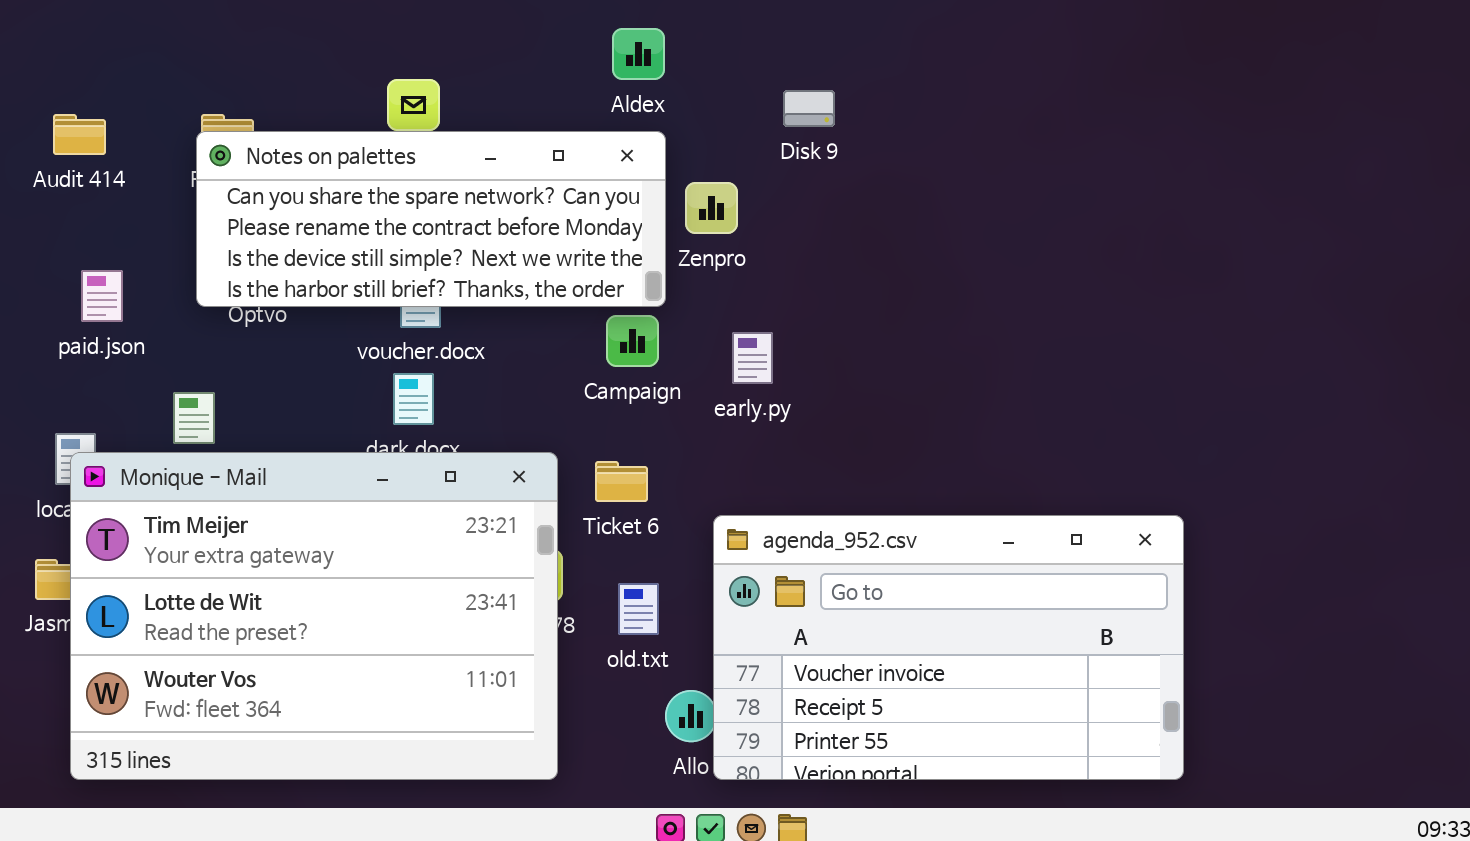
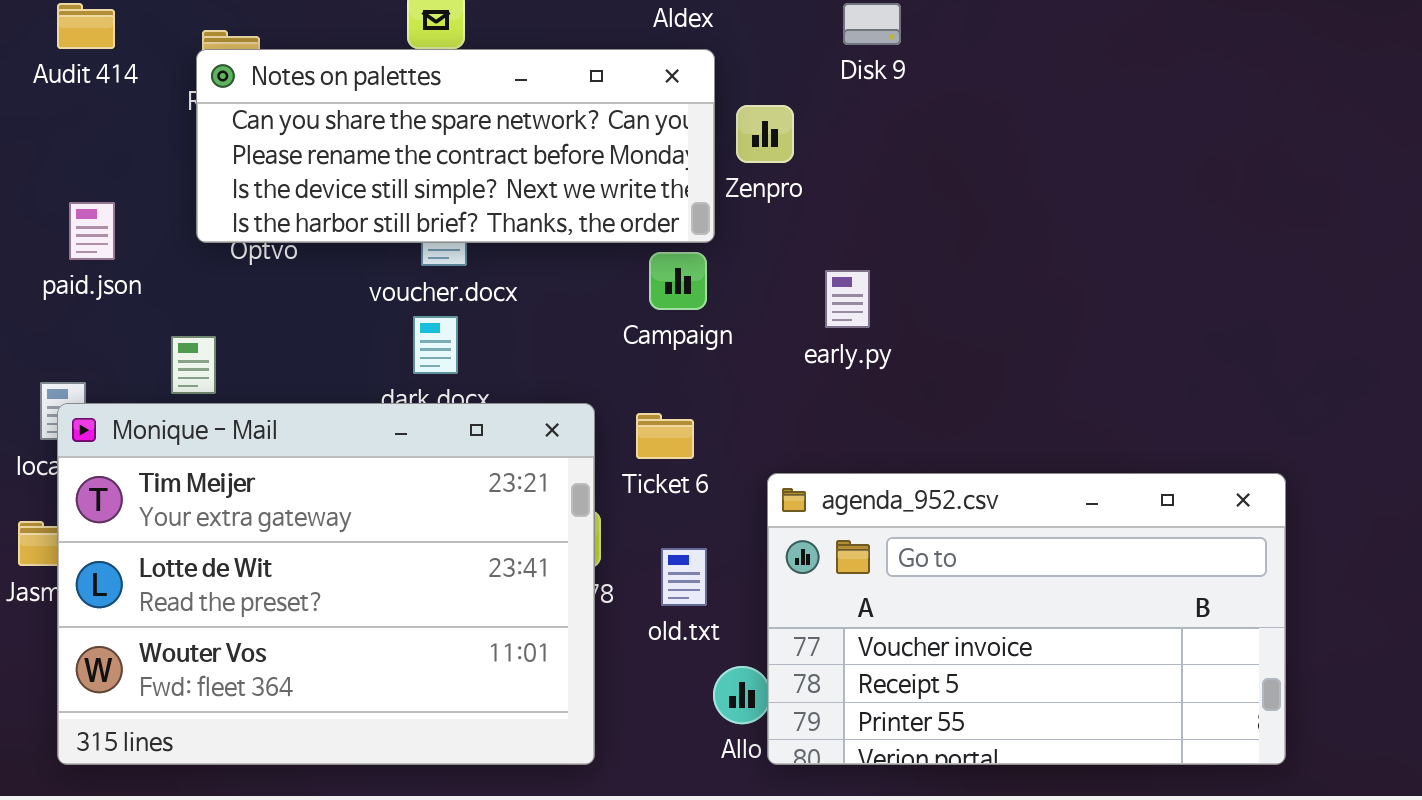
Audit 414: [53,114,106,155] -> [57,3,115,49], moved
early.py: [732,332,773,384] -> [825,270,870,328], moved

